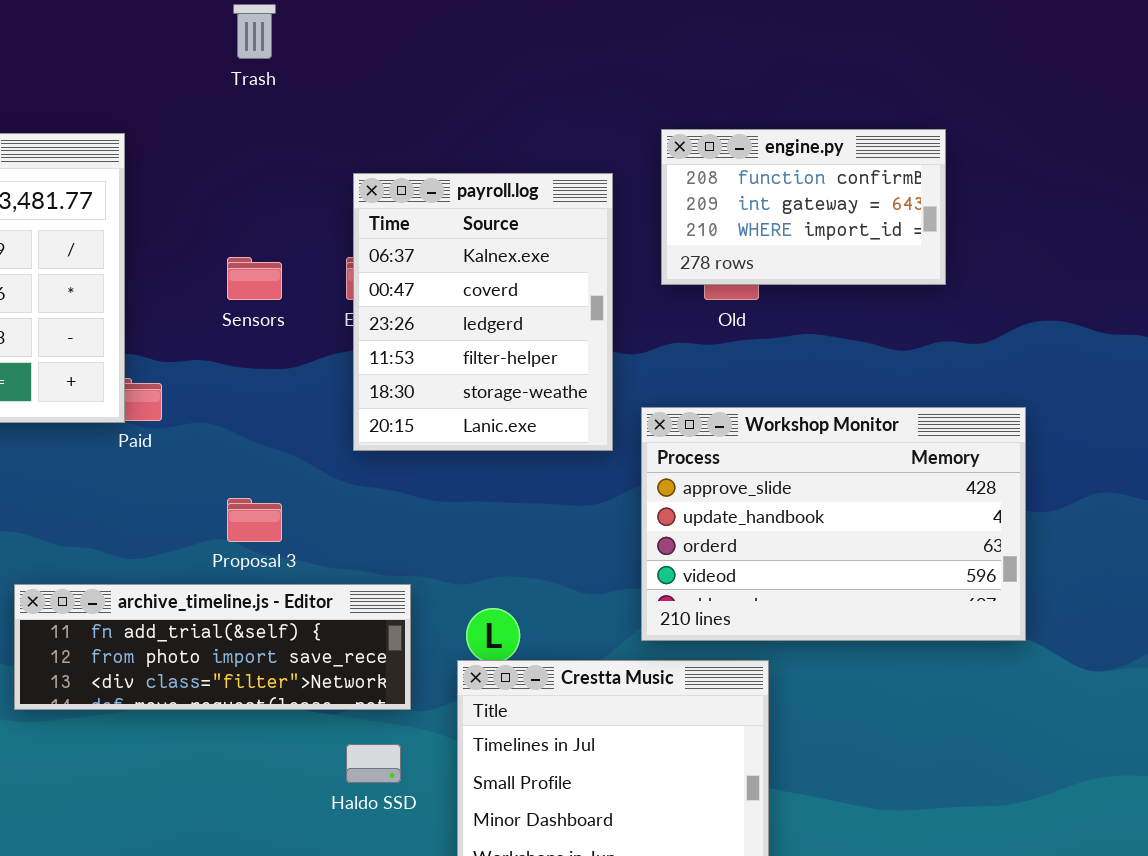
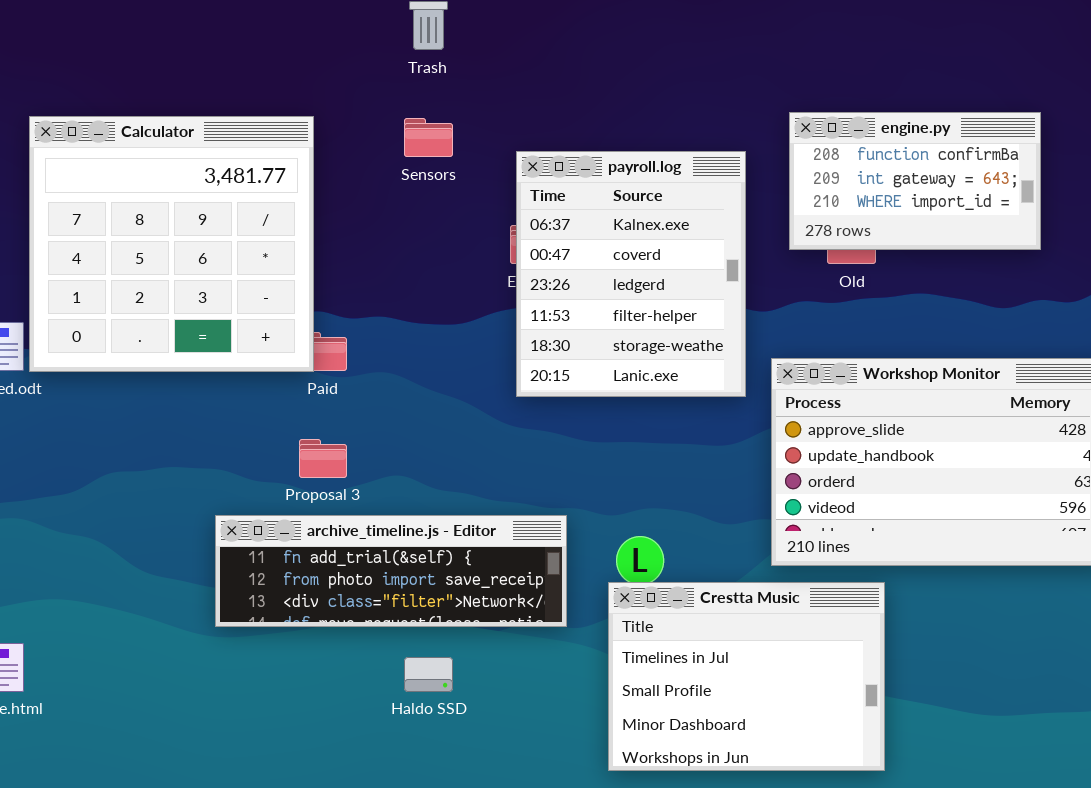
Sensors: [227,257,282,300] -> [404,118,453,157], moved
Proposal 3: [227,498,282,542] -> [299,439,347,478], moved
Haldo SSD: [346,744,401,783] -> [404,657,453,692], moved

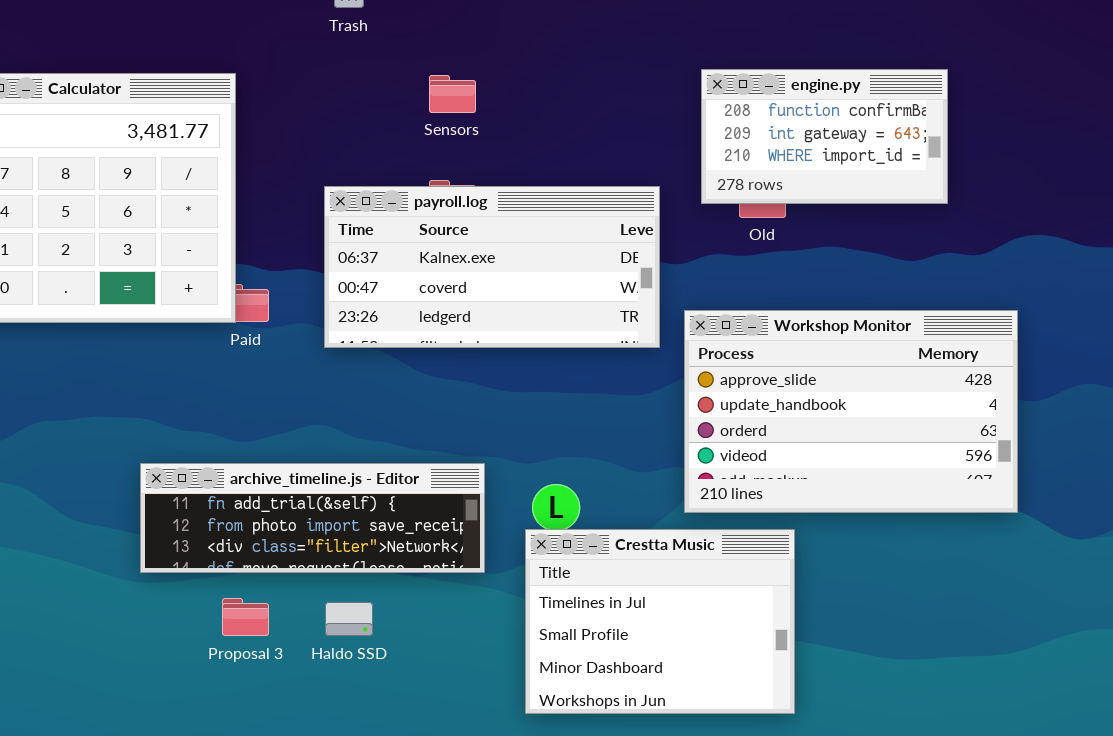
Sensors: [404,118,453,157] -> [429,75,476,113], moved
payroll.log: [516,151,746,397] -> [324,186,660,348], resized
Proposal 3: [299,439,347,478] -> [222,598,269,636], moved

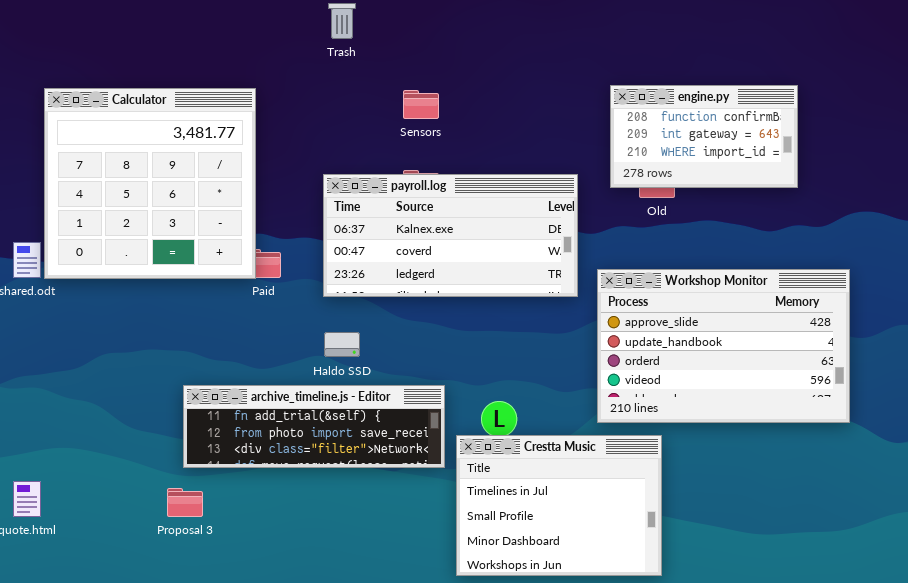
Crestta Music: [525,529,795,714] -> [456,435,662,576], moved
Proposal 3: [222,598,269,636] -> [167,488,203,517], moved
Haldo SSD: [325,602,373,636] -> [324,332,360,357], moved

